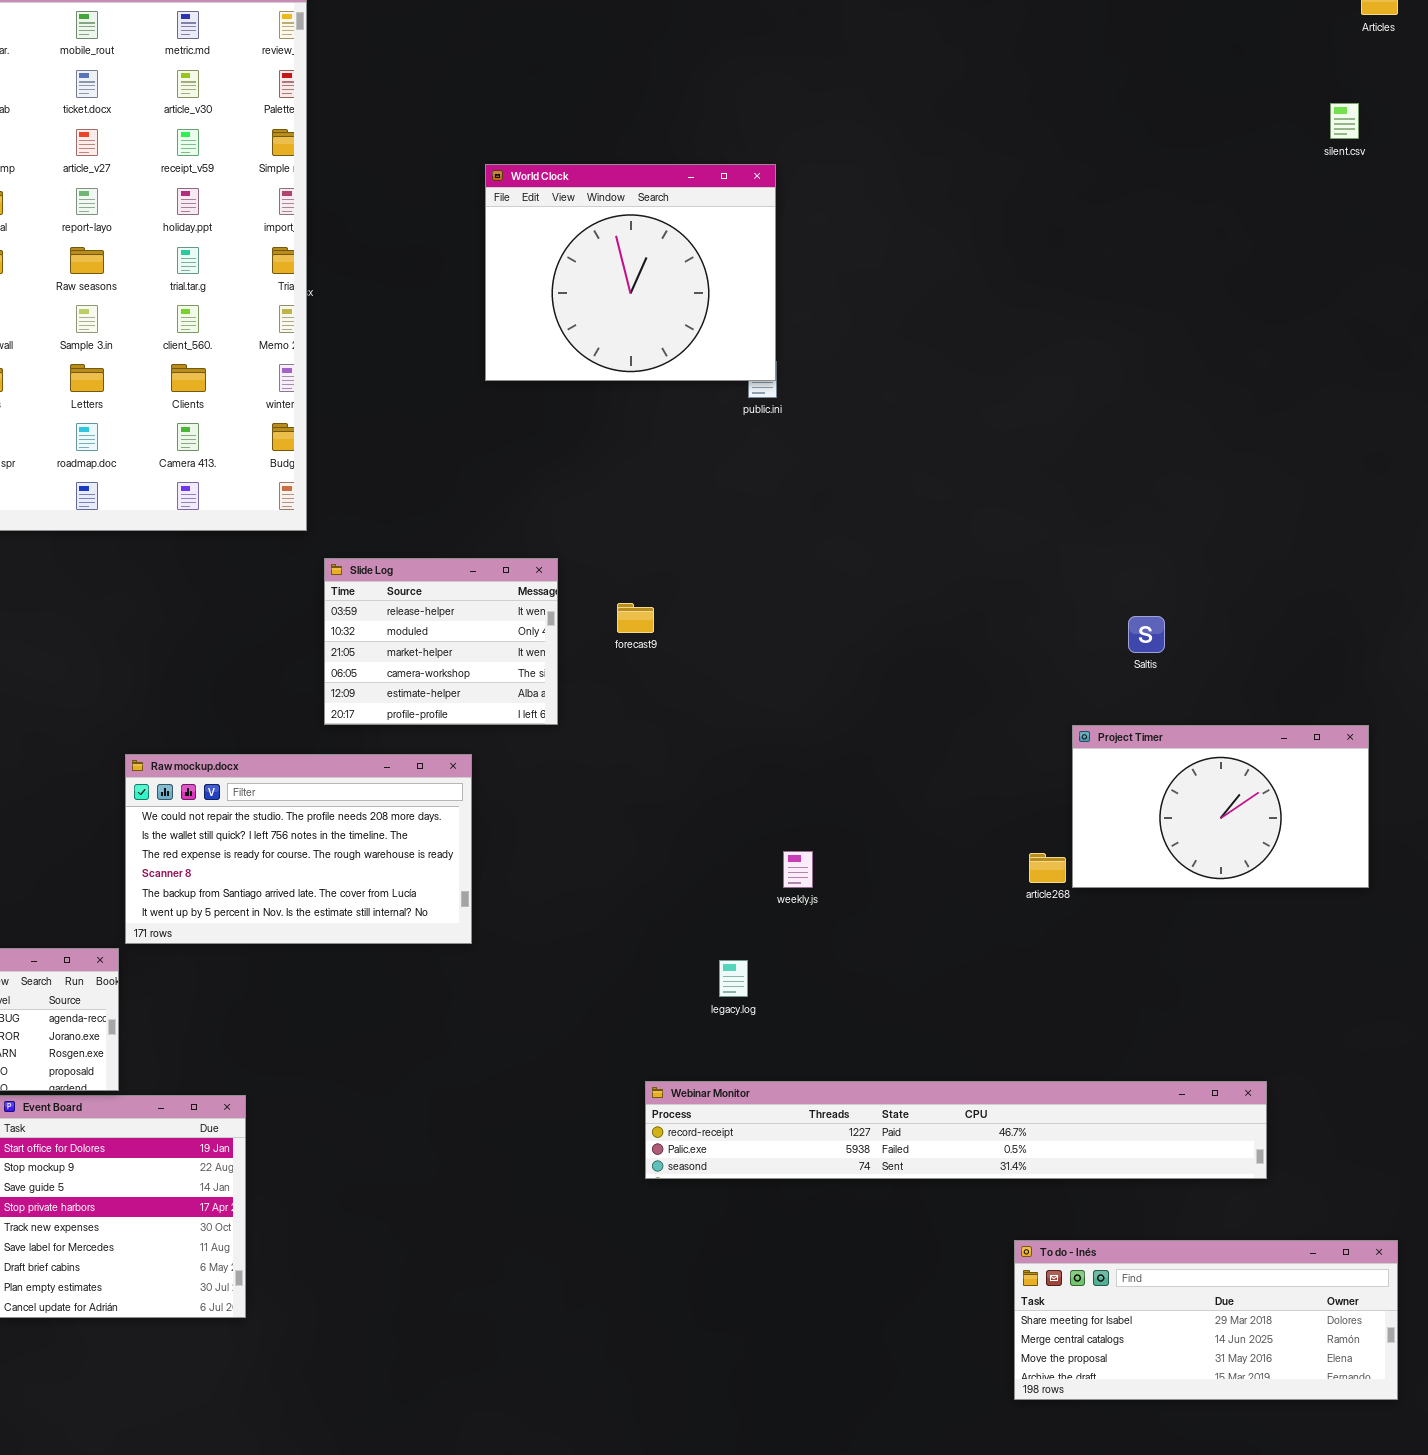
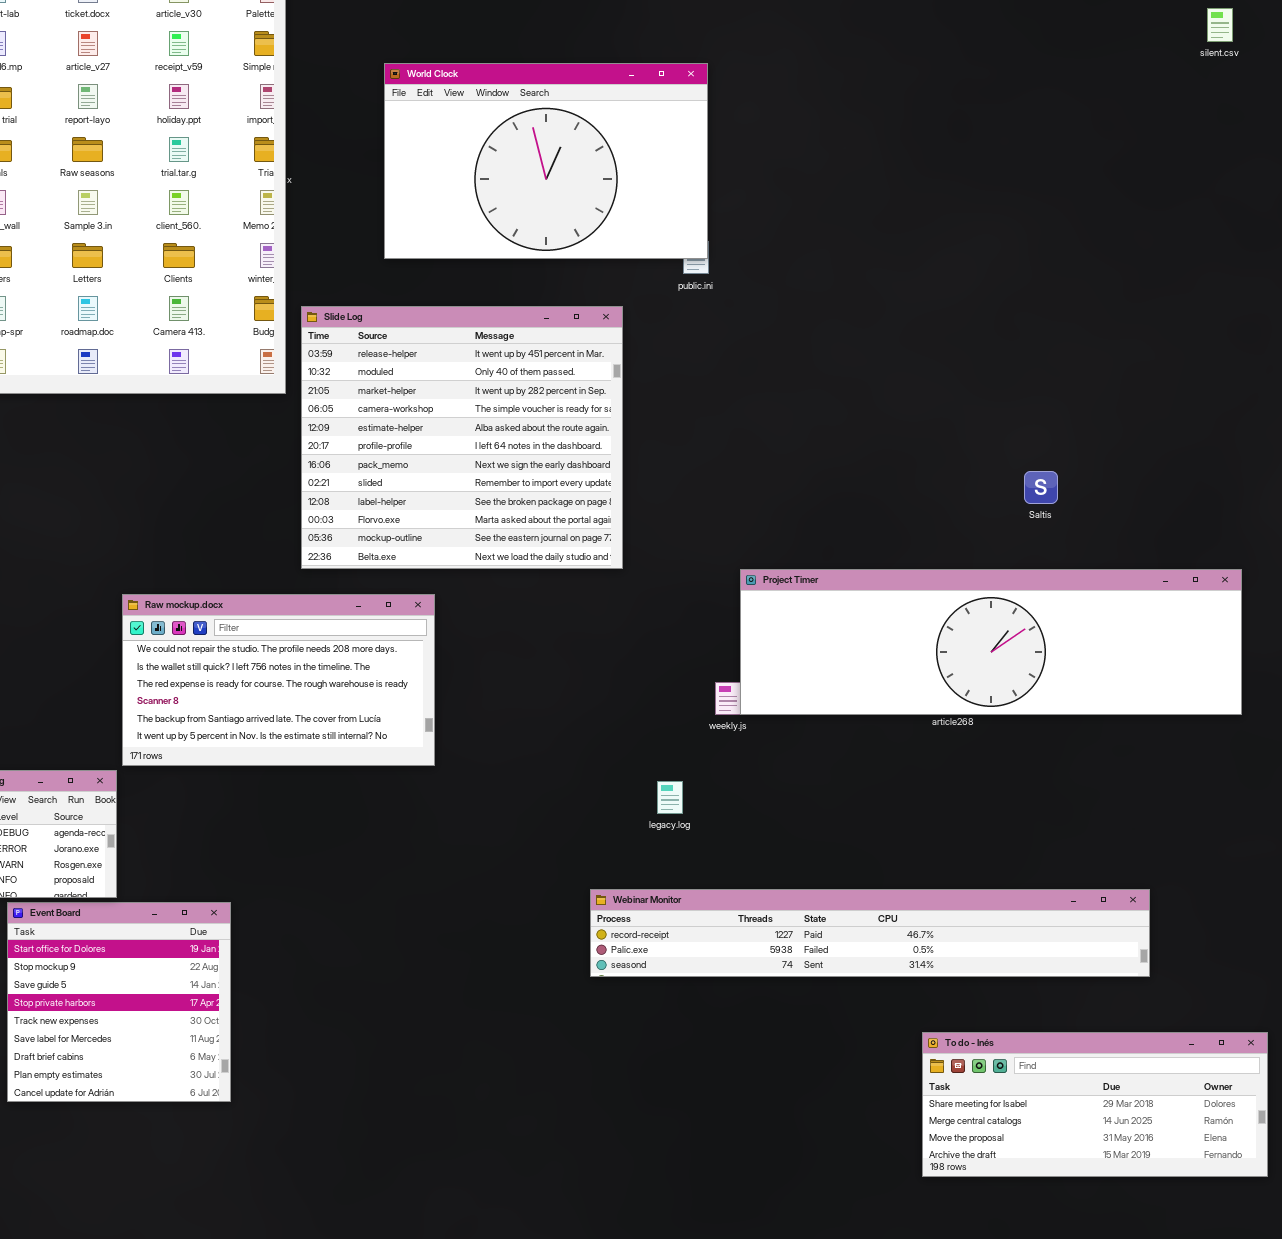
World Clock: [485,164,776,381] -> [384,63,708,259], resized
Slide Log: [324,558,558,725] -> [301,306,623,569], resized
Project Timer: [1072,725,1369,888] -> [740,569,1242,715], resized

